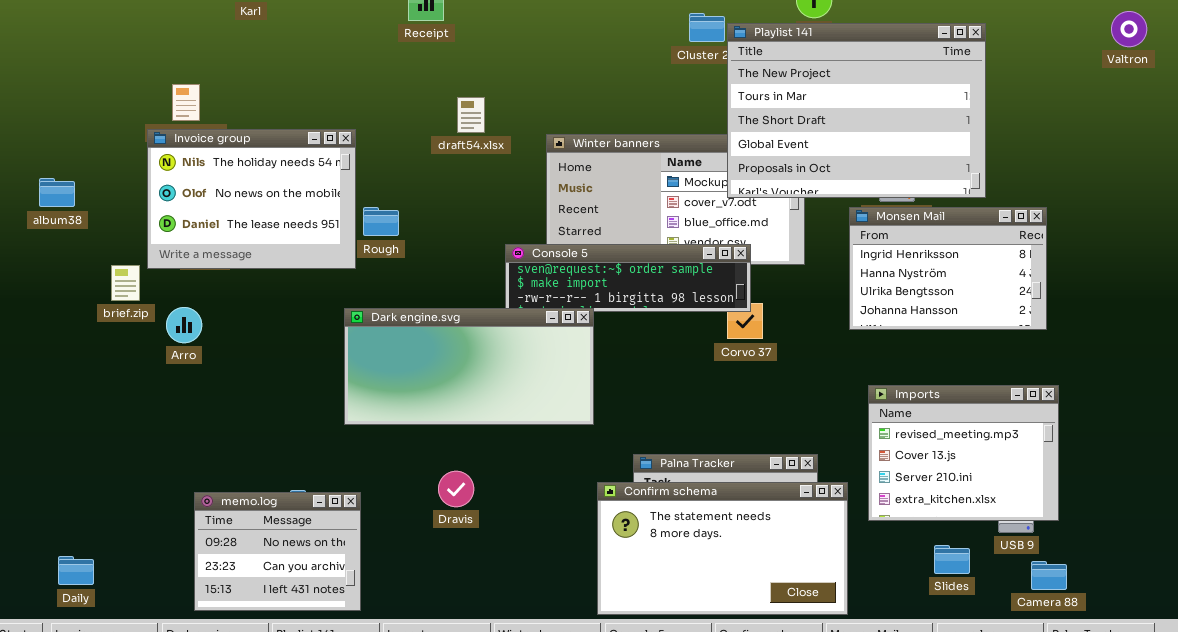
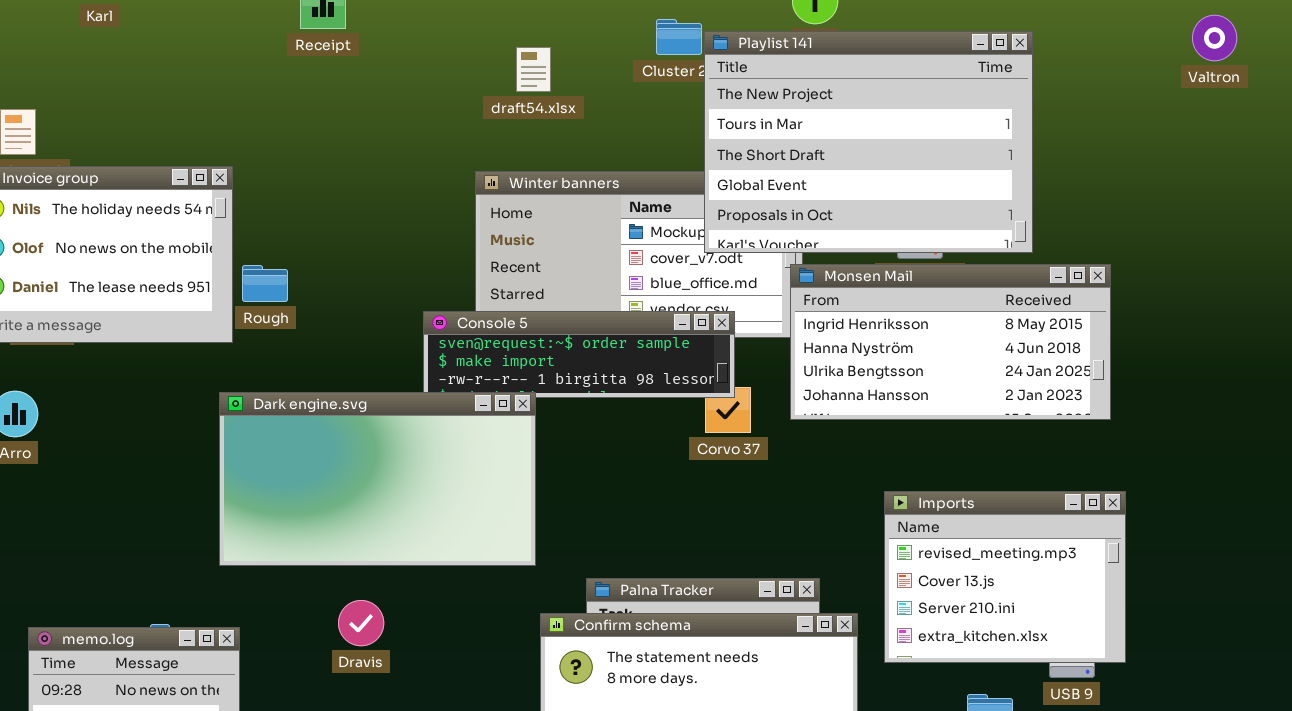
draft54.xlsx: [457,97,485,133] -> [516,47,551,92], moved
Monsen Mail: [849,207,1047,330] -> [790,264,1111,420], resized
Dark engine.svg: [344,308,594,425] -> [219,392,536,566], resized

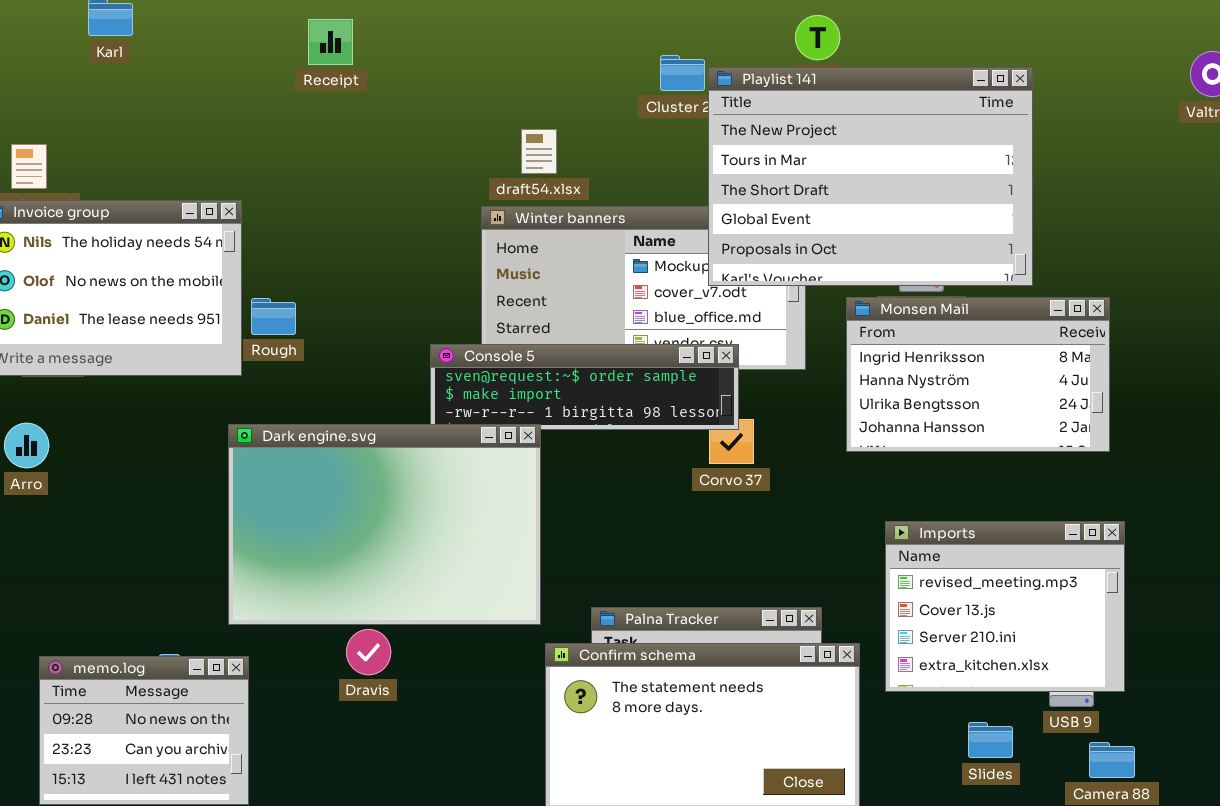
draft54.xlsx: [516,47,551,92] -> [521,129,557,174], moved
Monsen Mail: [790,264,1111,420] -> [846,297,1110,452], resized
Dark engine.svg: [219,392,536,566] -> [228,424,541,625], resized

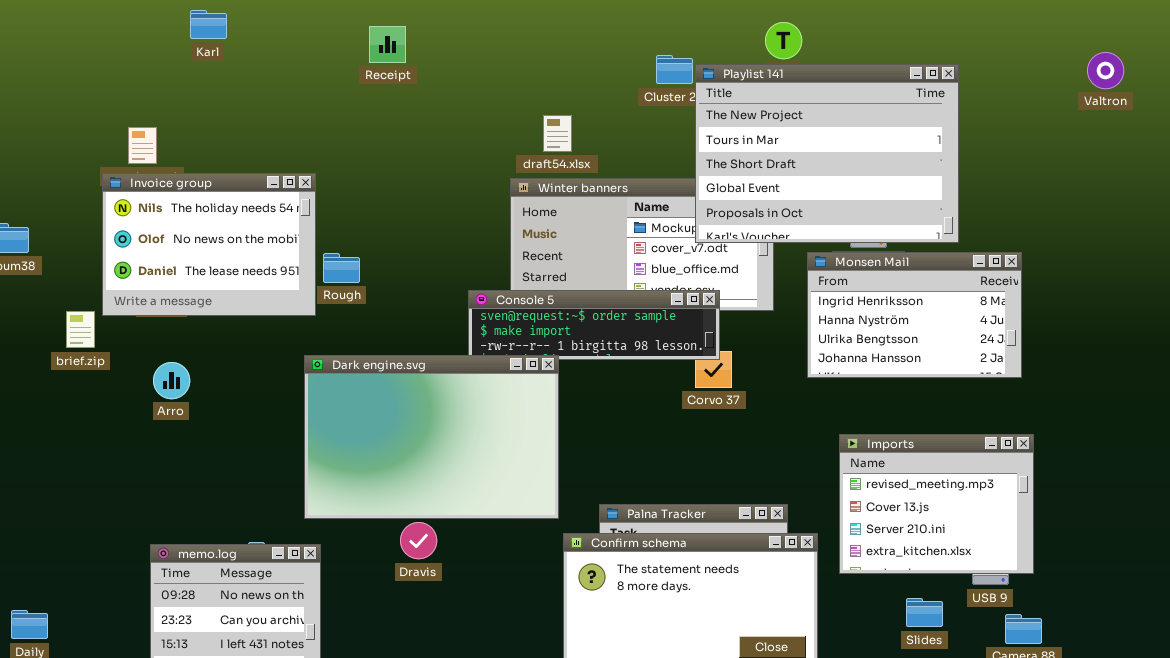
Arro: [4,423,49,468] -> [153,362,190,399], moved

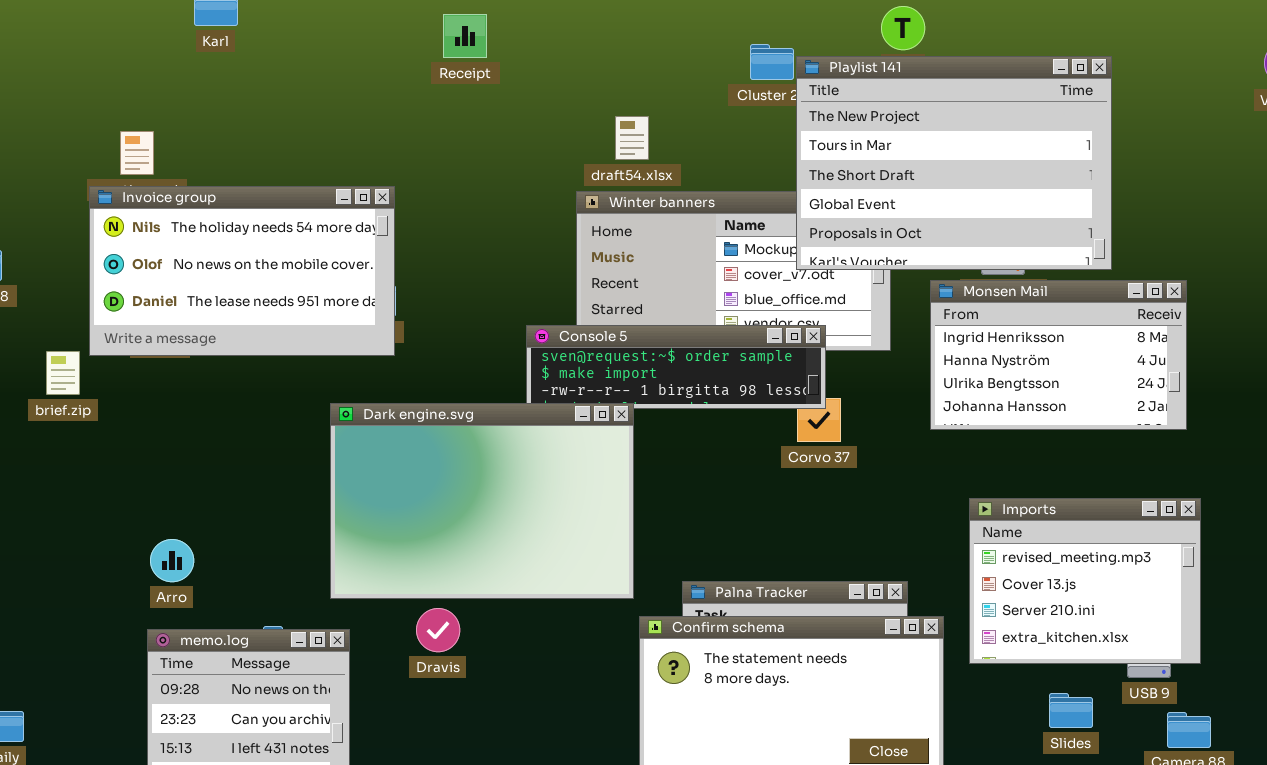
Receipt: [369,26,406,63] -> [443,14,487,58], moved
Invoice group: [102,173,316,316] -> [89,186,395,356], resized
Arro: [153,362,190,399] -> [150,539,194,582], moved
Dravis: [400,522,437,559] -> [416,608,460,652], moved

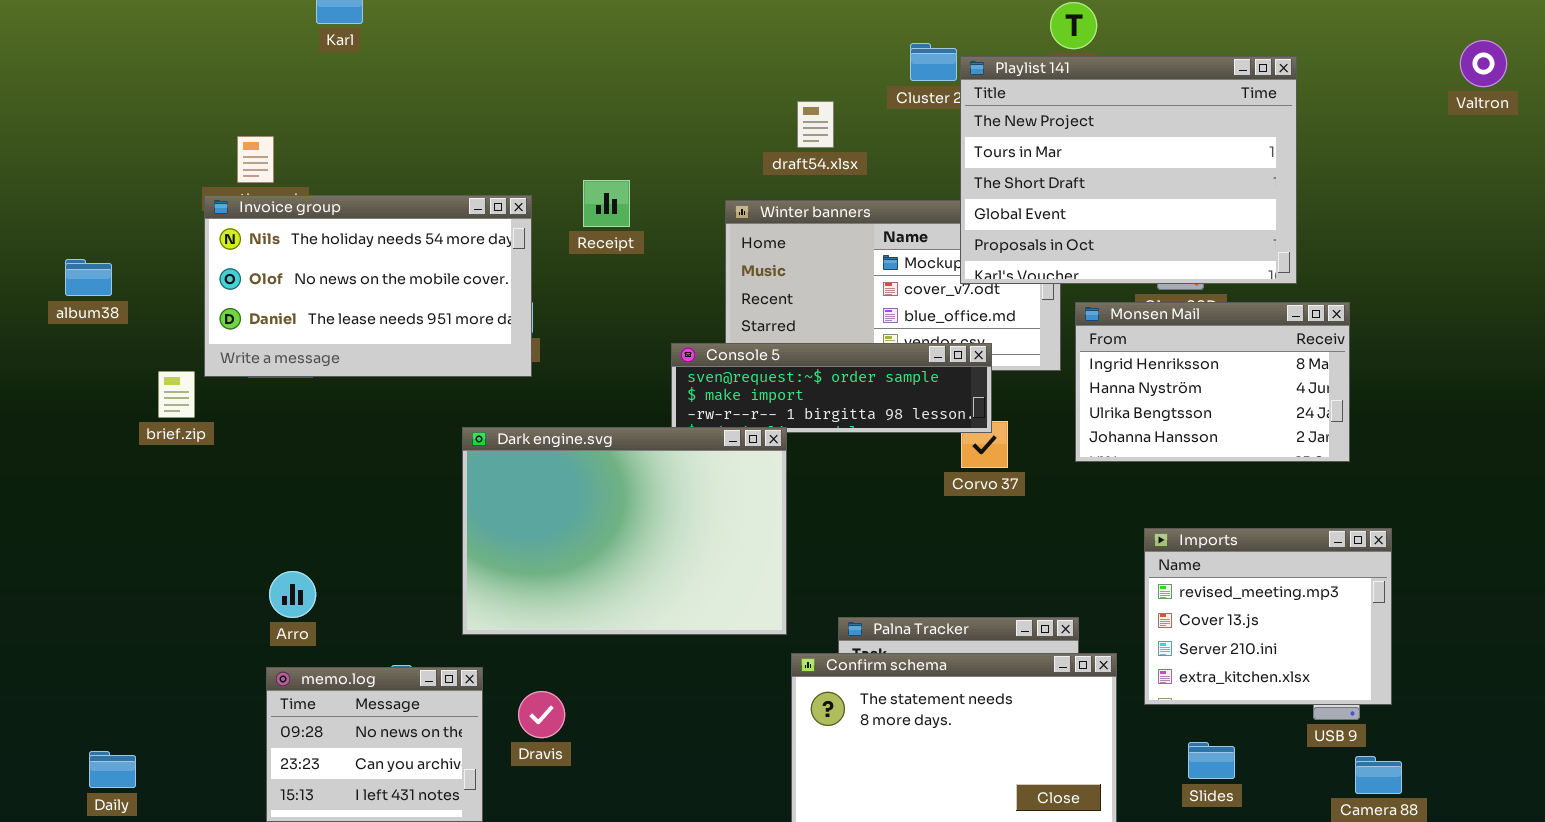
Receipt: [443,14,487,58] -> [583,180,630,227], moved
draft54.xlsx: [615,116,649,160] -> [797,101,834,148], moved
Monsen Mail: [930,280,1187,430] -> [1075,302,1350,462], moved
Dravis: [416,608,460,652] -> [518,691,565,738], moved
Slides: [1049,693,1093,728] -> [1188,742,1235,779], moved

